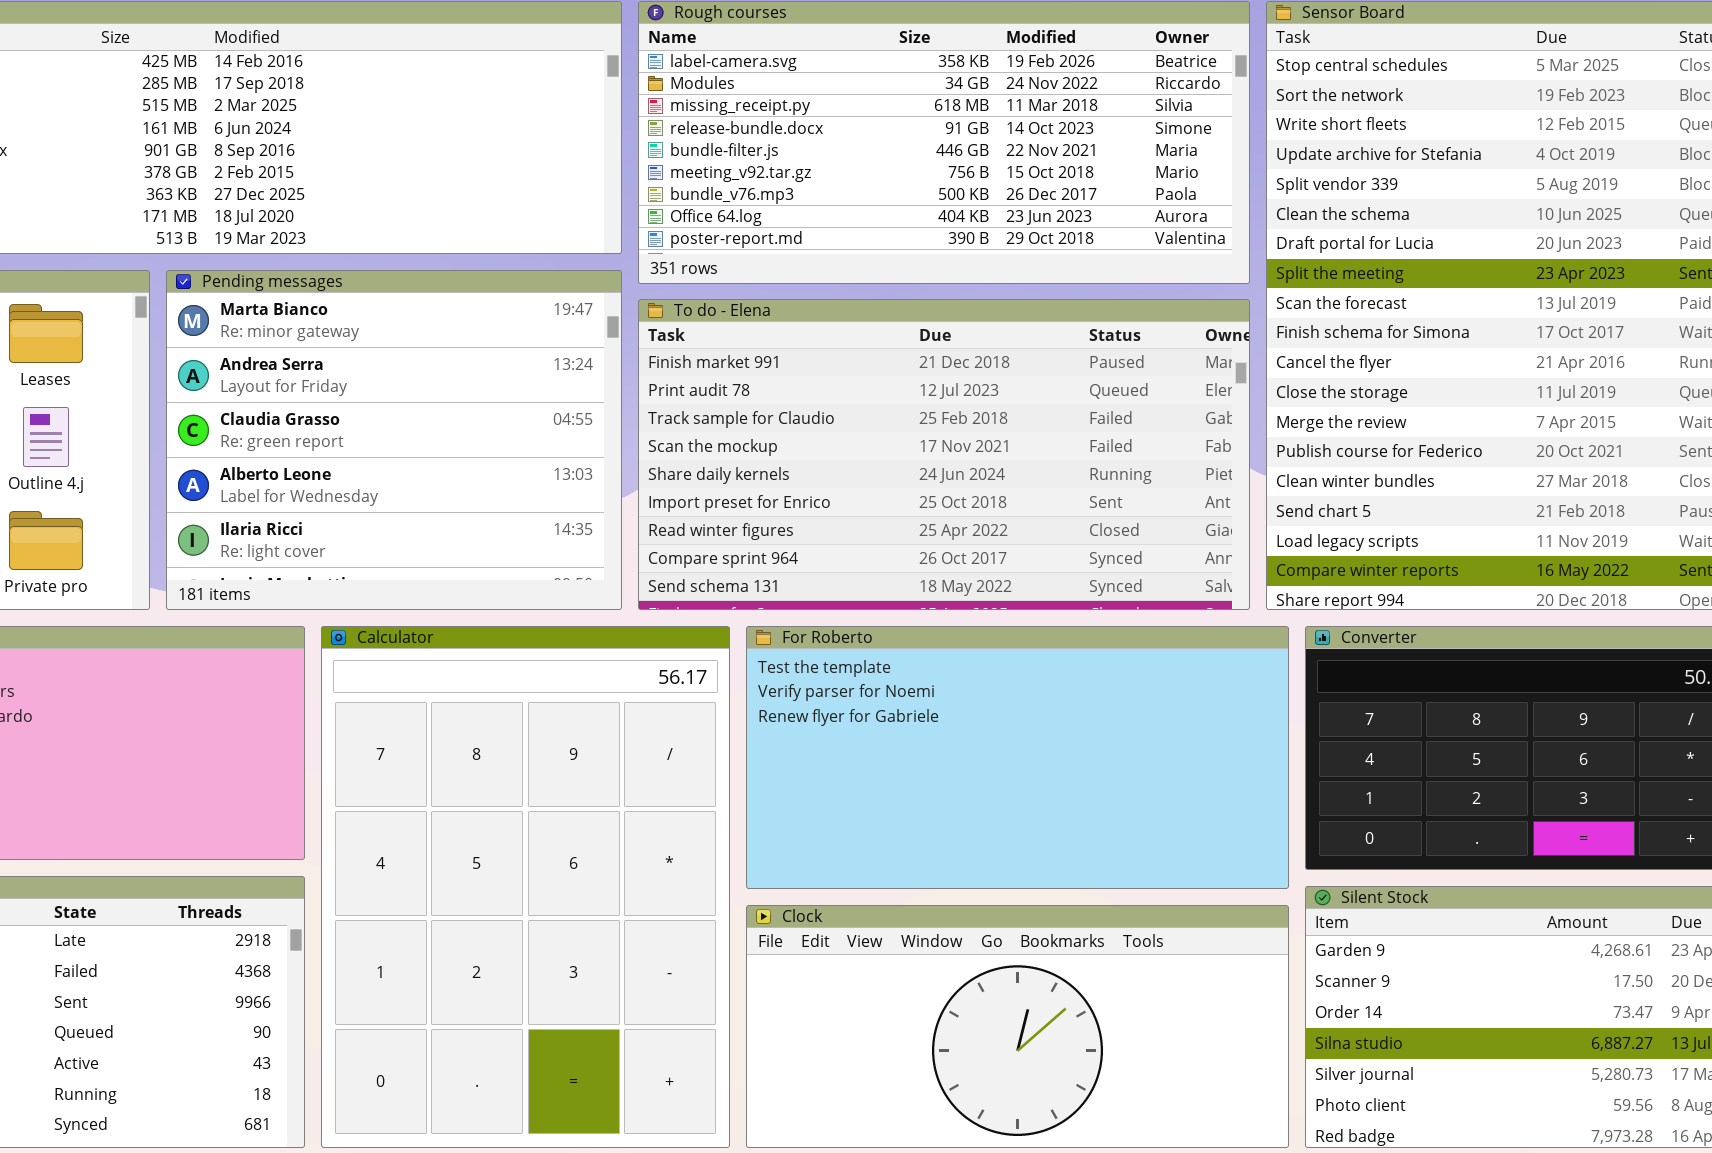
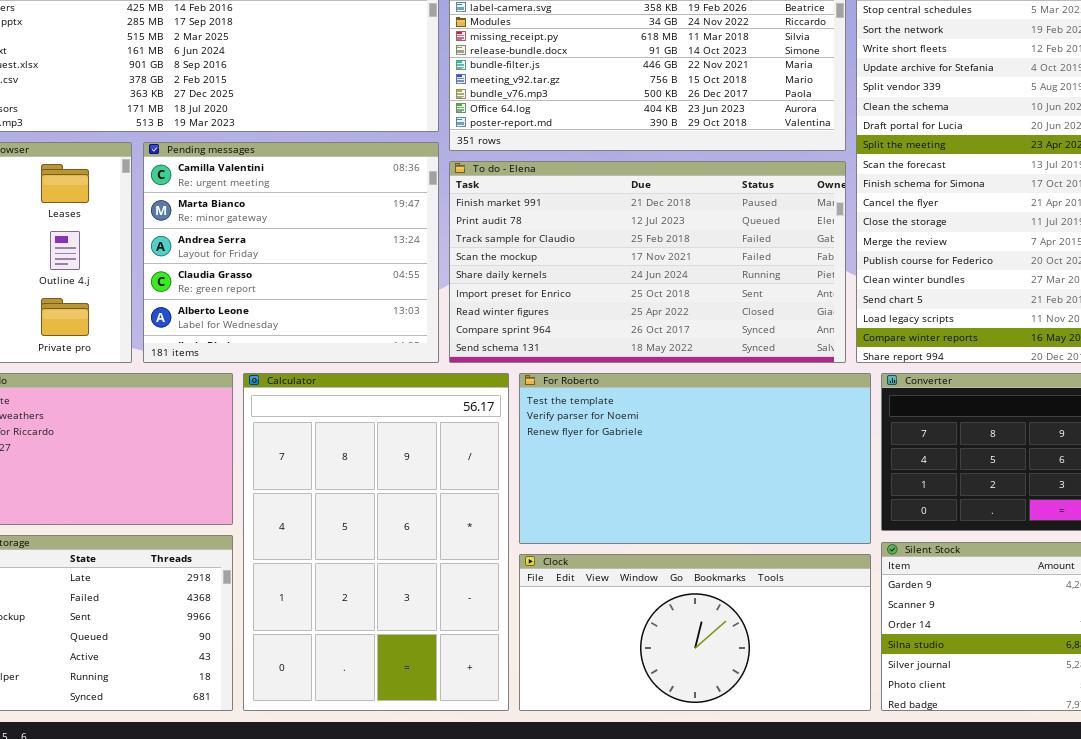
Pending messages: [166,270,622,610] -> [143,142,439,363], scrolled up 1 row

